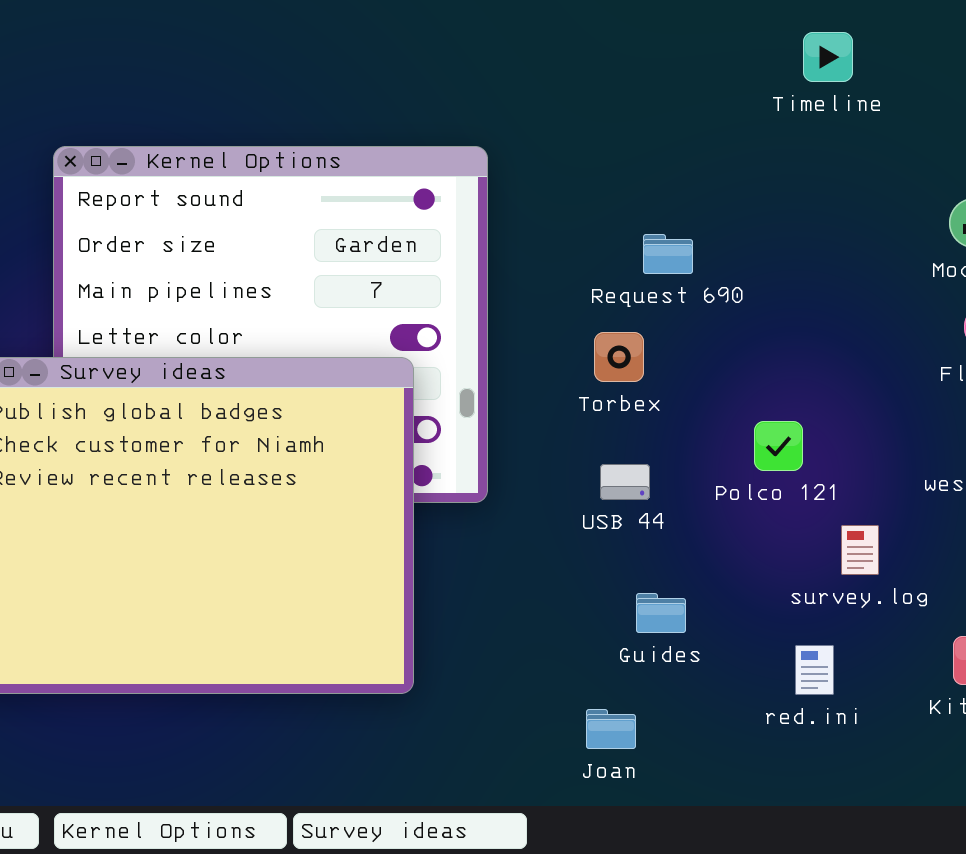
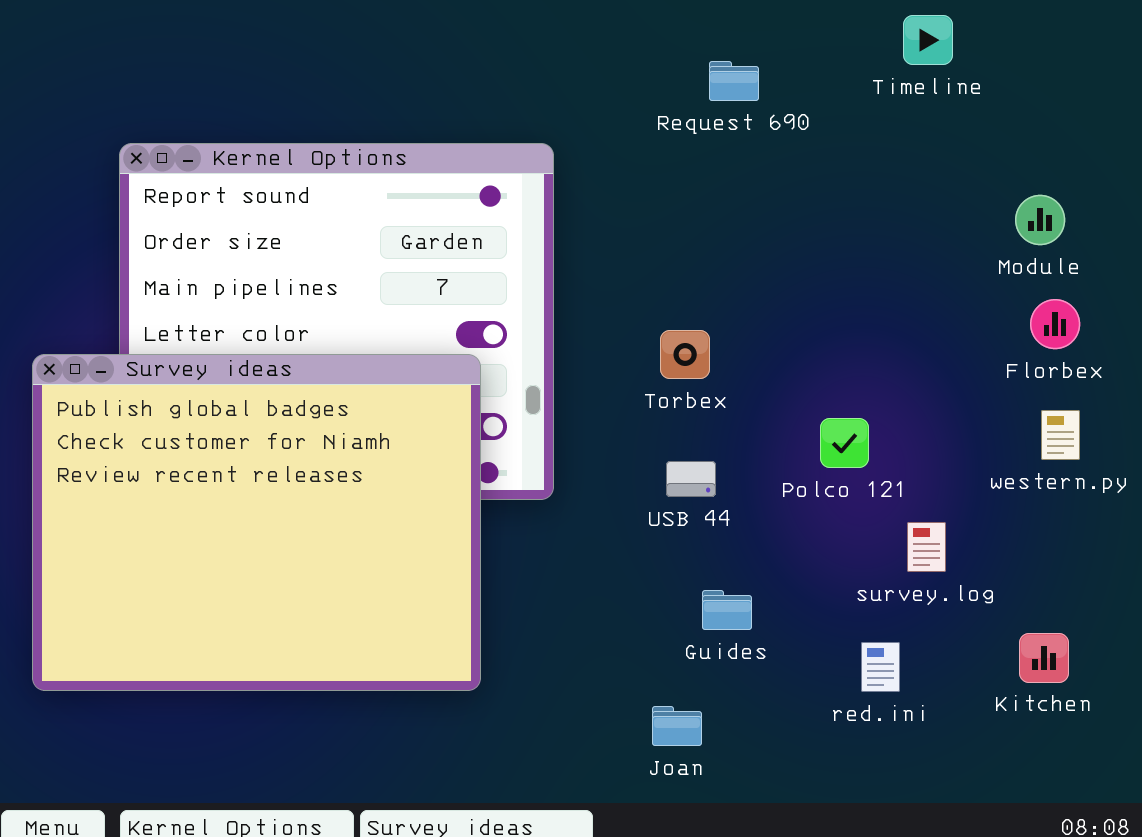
Timeline: [803,32,853,82] -> [903,15,953,65], moved
Request 690: [643,234,693,274] -> [709,61,759,101], moved

